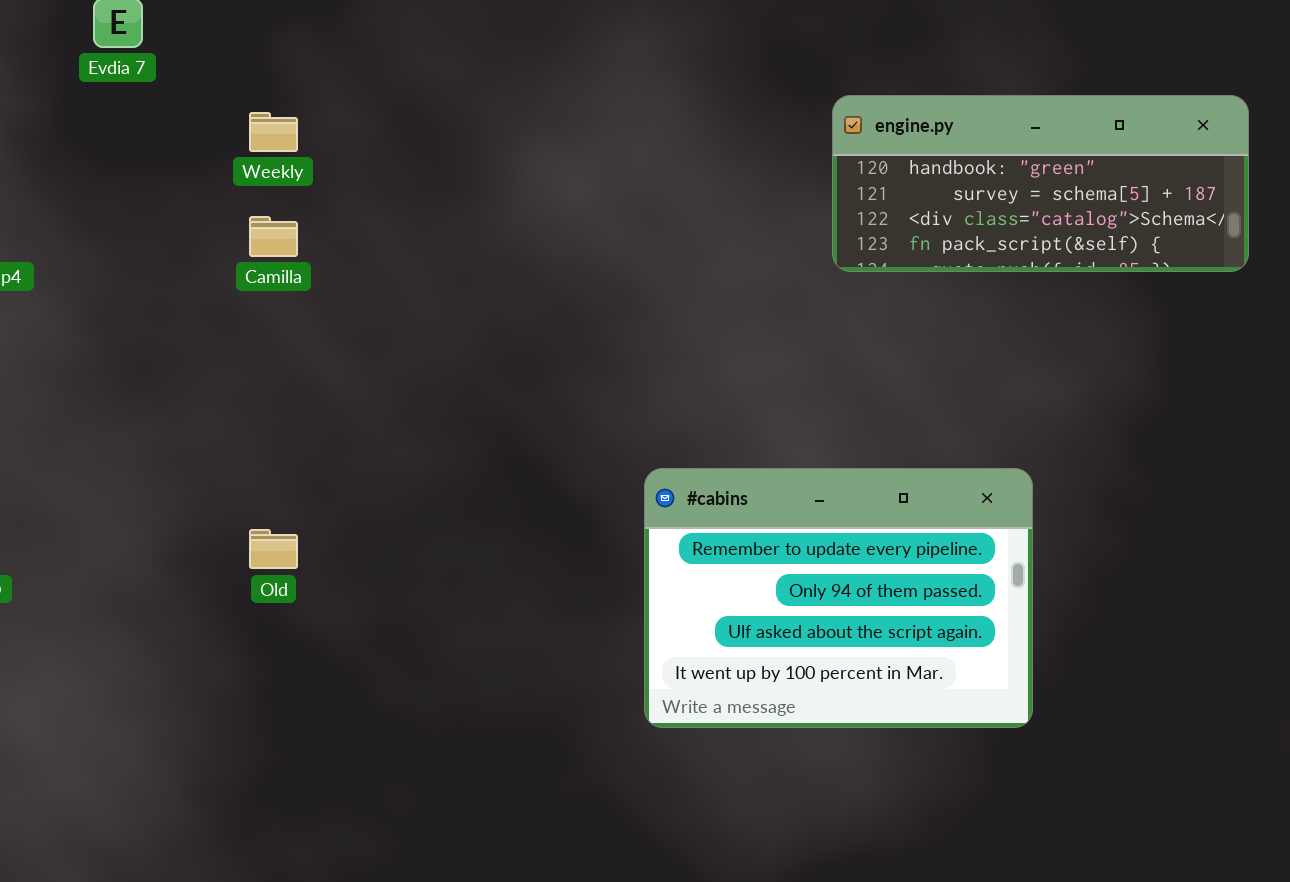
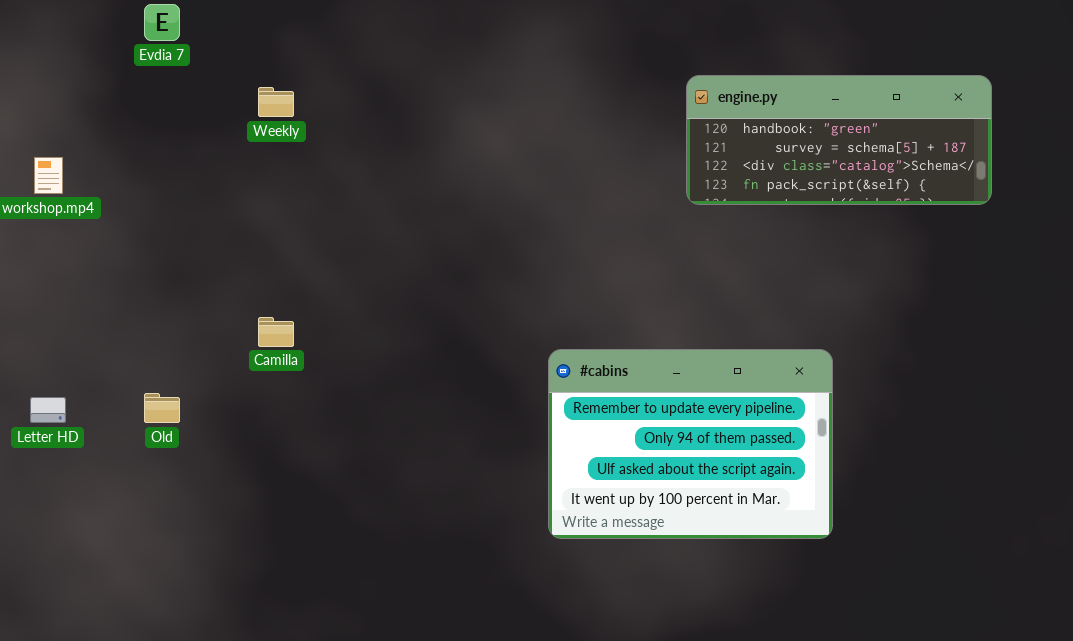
Camilla: [249,216,298,257] -> [258,317,294,347], moved
Old: [249,529,298,569] -> [144,393,180,423], moved

